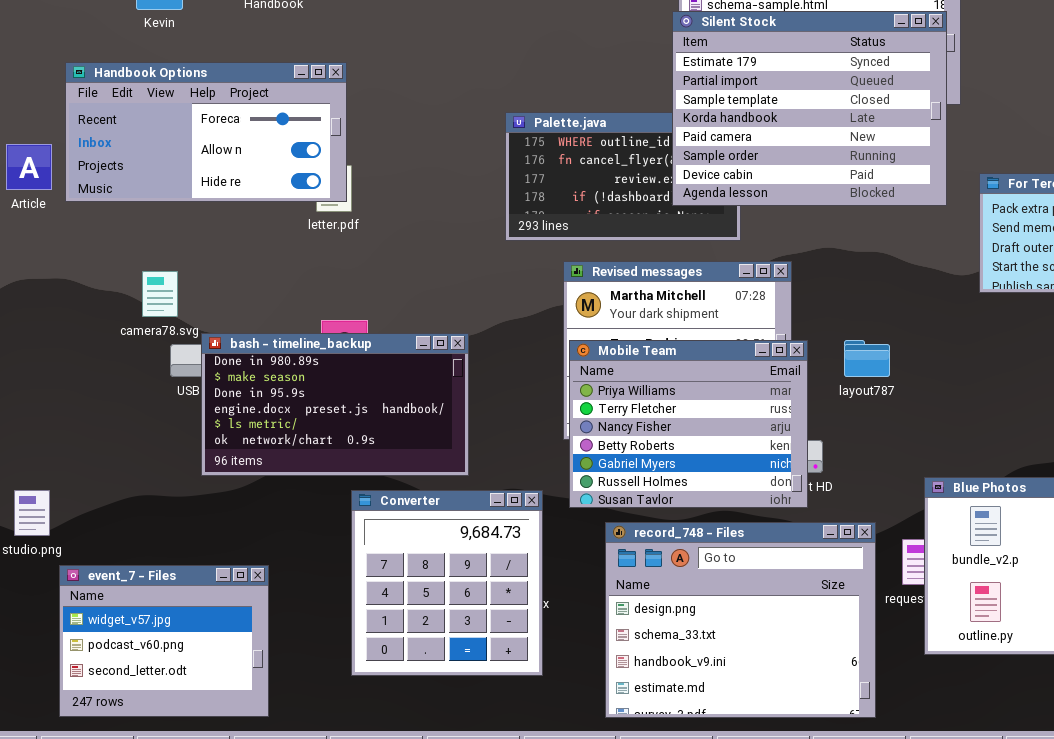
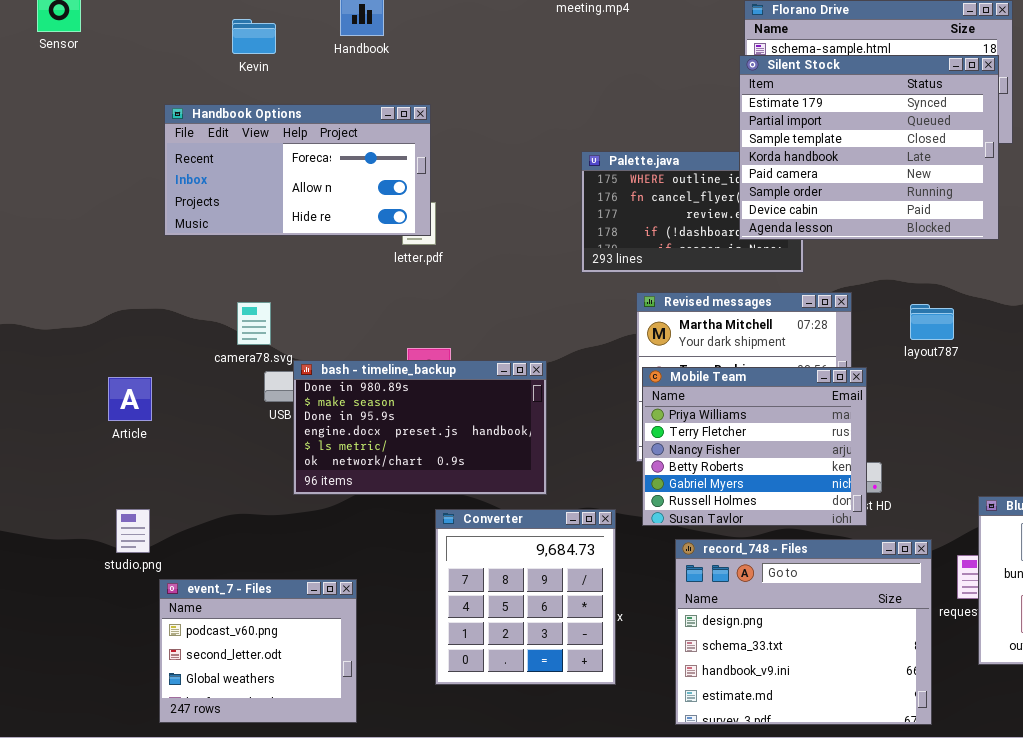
Article: [6,144,52,190] -> [108,377,152,421], moved
layout787: [844,340,890,377] -> [910,304,954,340], moved
event_7 - Files: [59,565,269,717] -> [159,579,357,723], scrolled down 1 row

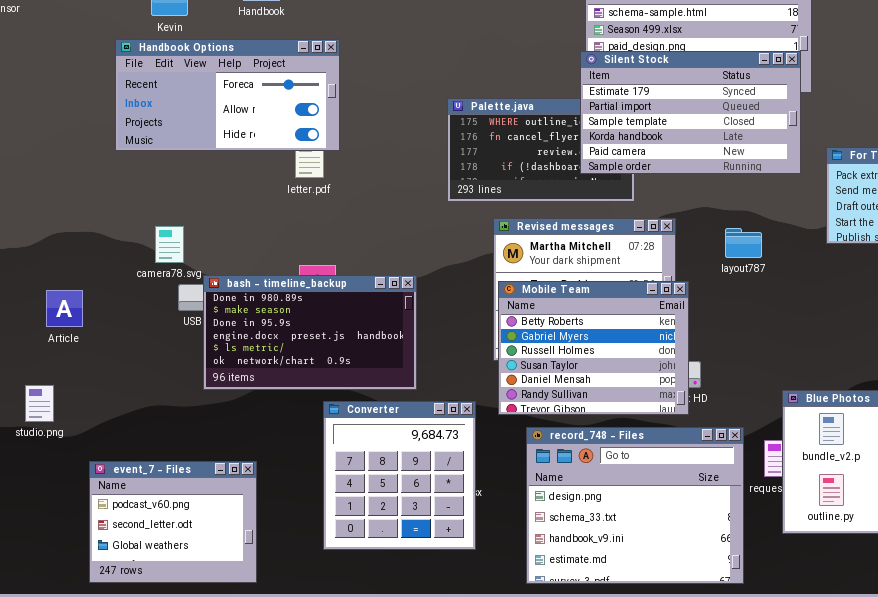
Silent Stock: [739,55,999,240] -> [580,51,801,174], resized
Handbook Options: [164,104,431,236] -> [115,39,340,151], moved
Mobile Team: [642,367,867,526] -> [498,281,689,415], scrolled down 3 rows
studio.png: [116,509,150,553] -> [25,385,54,422], moved

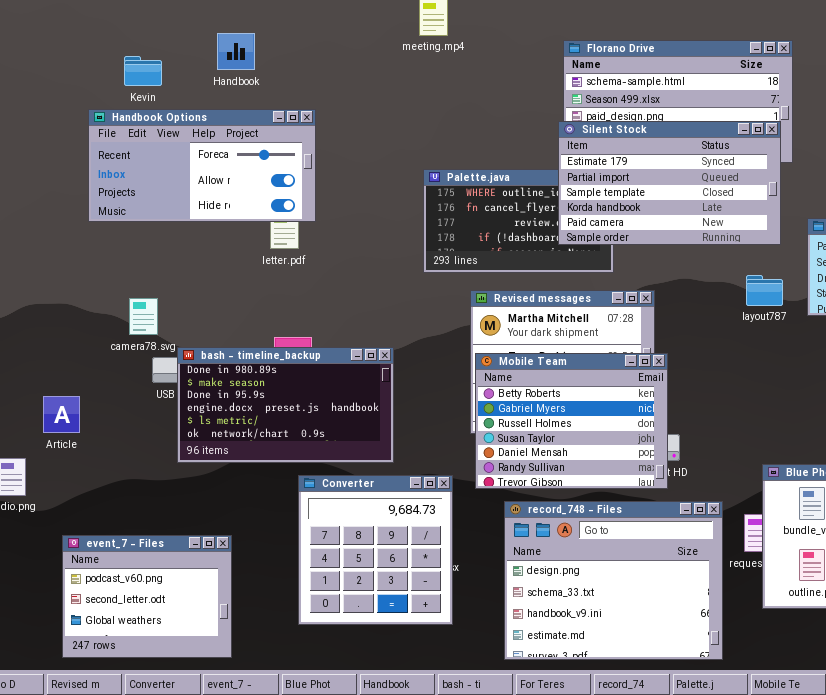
layout787: [725,228,762,258] -> [746,275,783,306], moved
Article: [46,290,83,327] -> [43,396,80,433], moved

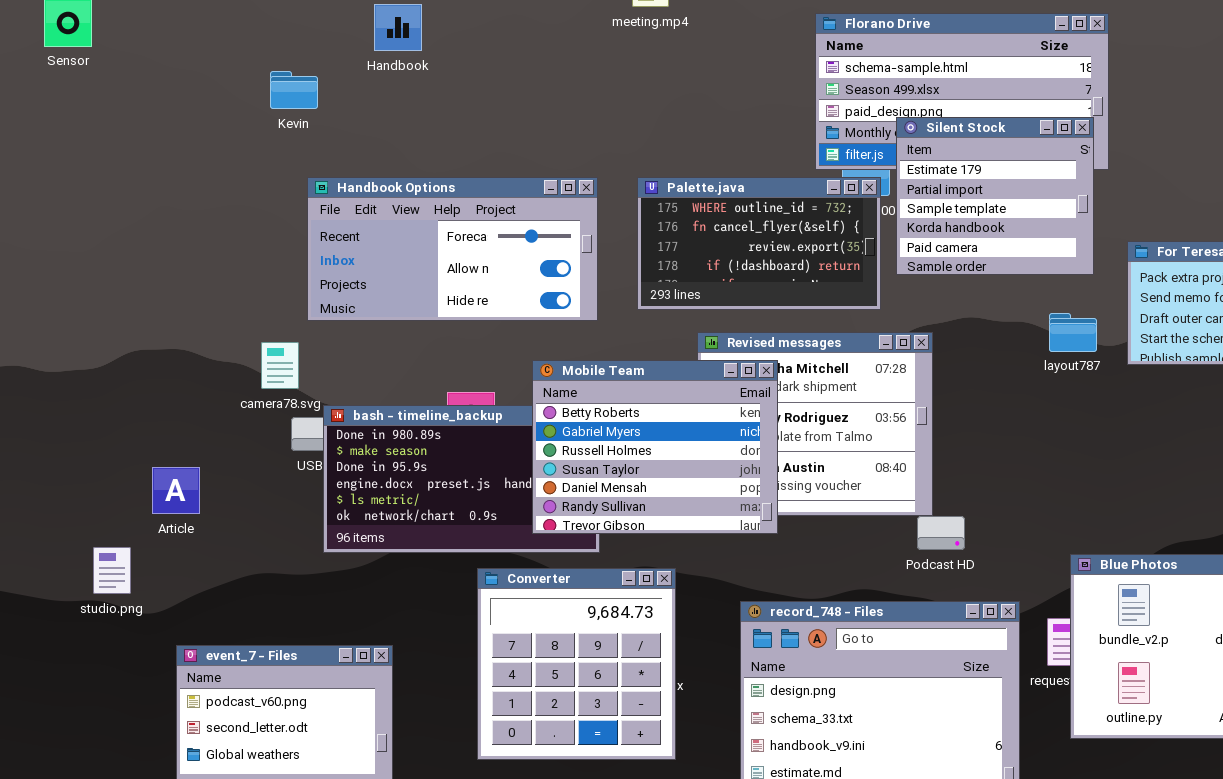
Kevin: [124,56,162,86] -> [270,71,318,109], moved
Handbook Options: [88,109,316,222] -> [307,177,598,321], moved
Silent Stock: [558,121,781,245] -> [896,117,1094,275], resized
Mobile Team: [475,353,668,489] -> [532,360,778,534], moved

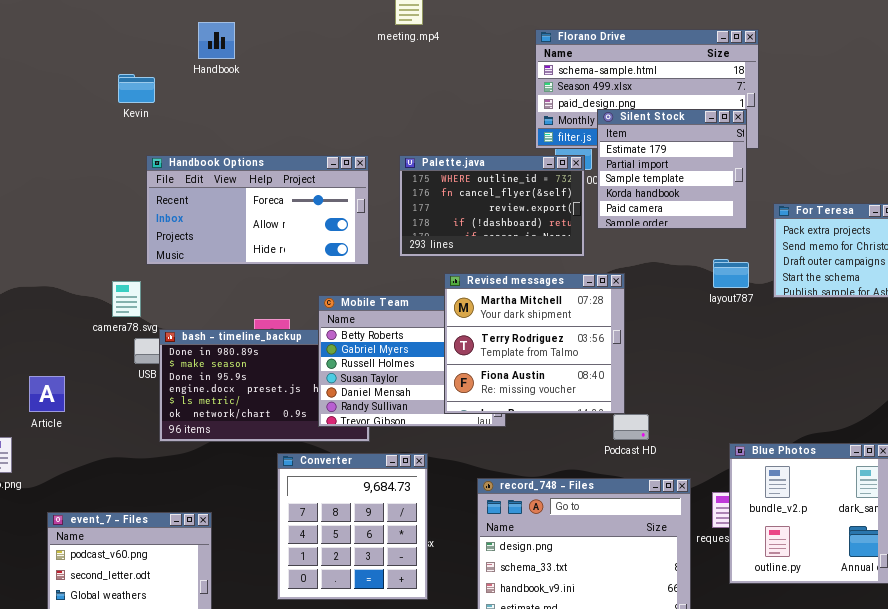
Revised messages: [697,332,933,516] -> [444,273,625,414], raised

